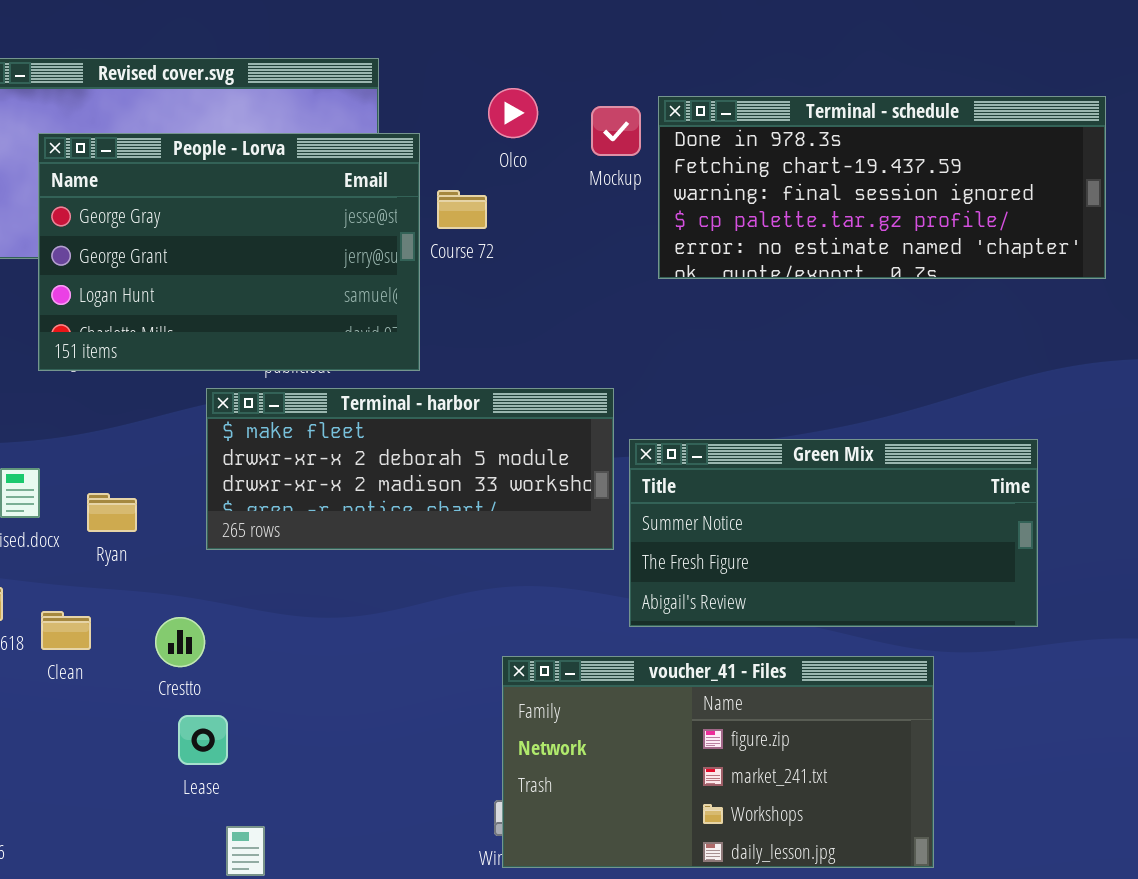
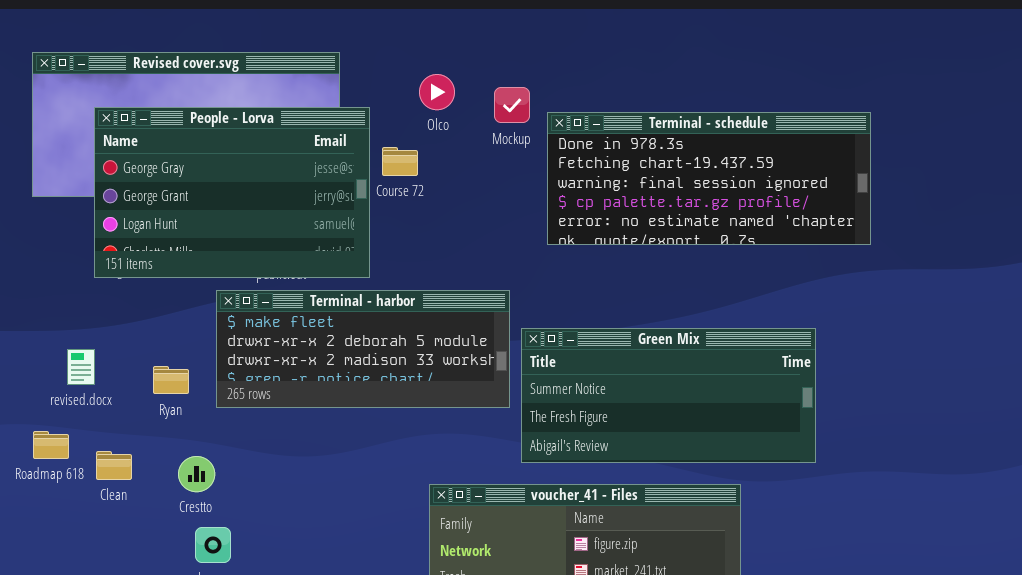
Terminal - schedule: [658,96,1106,279] -> [547,112,871,245], moved
Ryan: [87,493,137,532] -> [153,366,189,394], moved

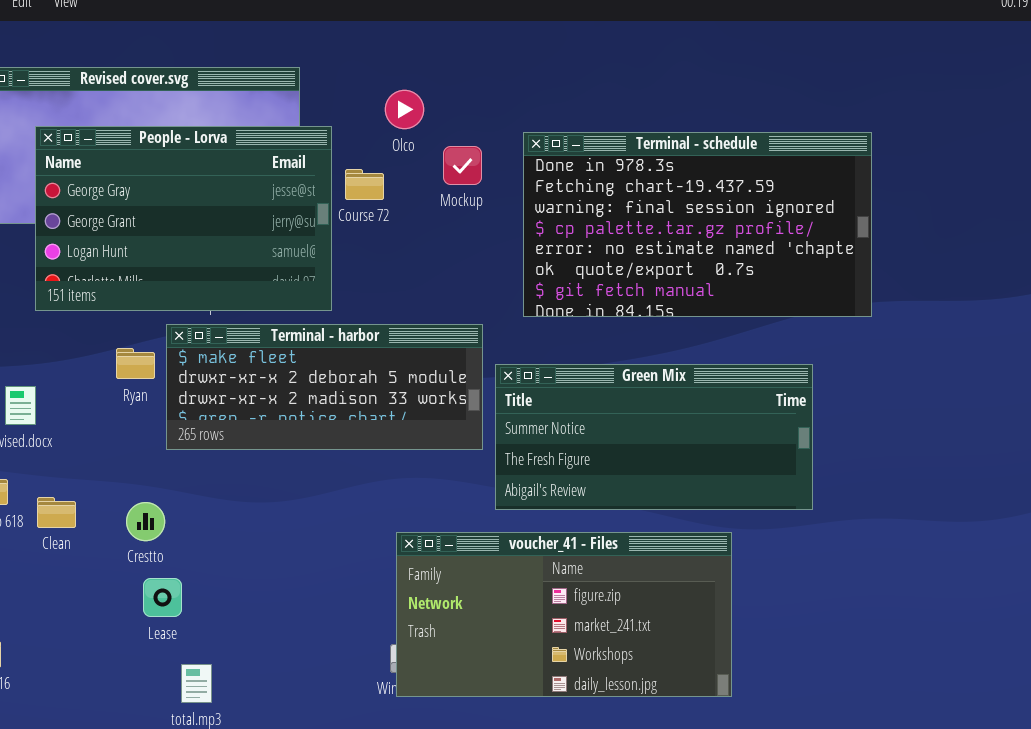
Mockup: [494,87,530,123] -> [443,146,482,185], moved
Terminal - schedule: [547,112,871,245] -> [523,132,872,317], resized
Ryan: [153,366,189,394] -> [116,348,155,379], moved

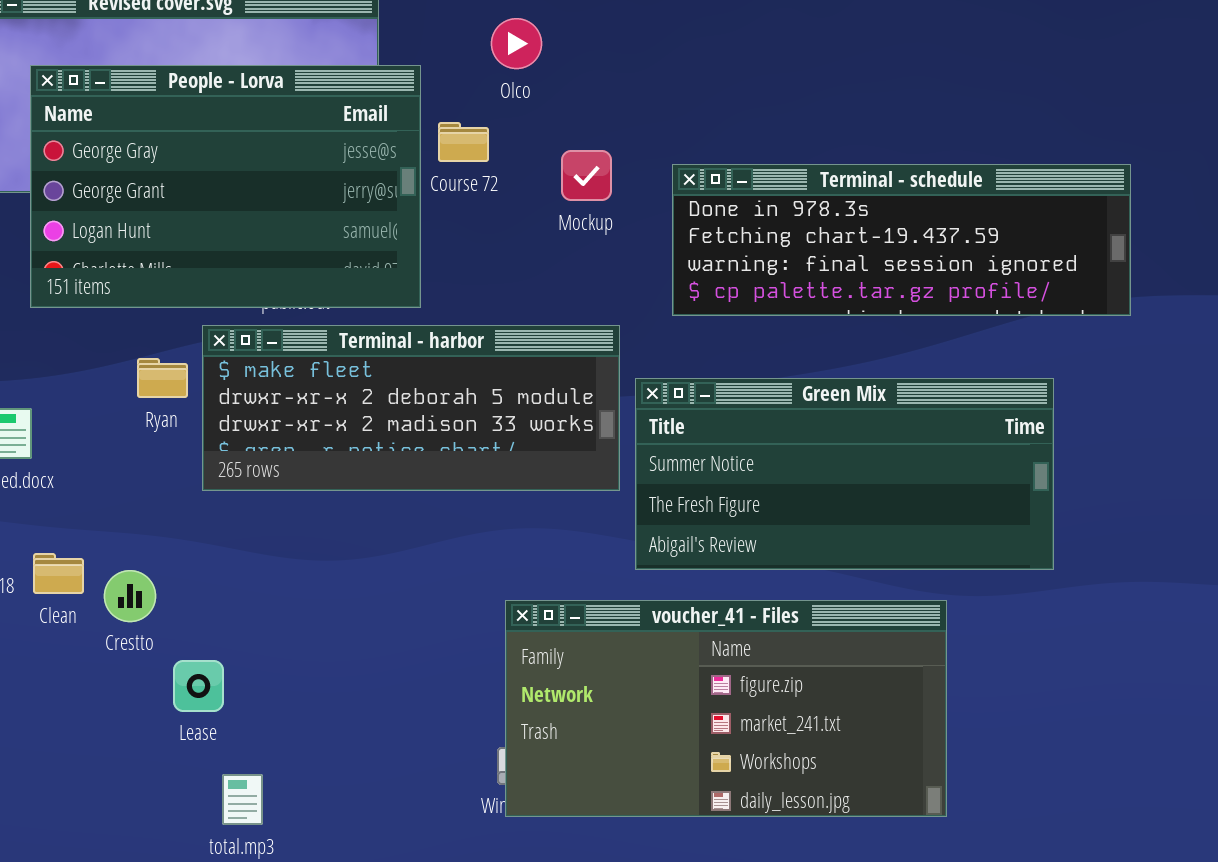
Terminal - schedule: [523,132,872,317] -> [672,164,1131,316], resized
Mockup: [443,146,482,185] -> [561,150,612,201], moved
Crestto: [126,502,165,541] -> [104,570,156,622], moved

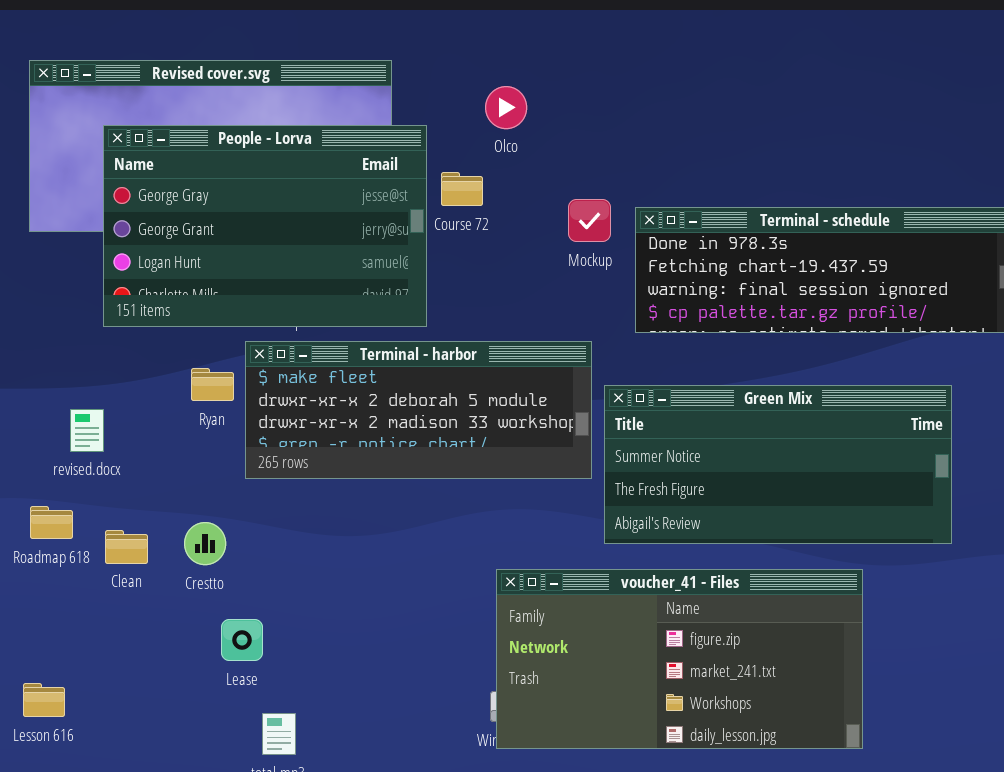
Mockup: [561,150,612,201] -> [568,199,611,242], moved
Crestto: [104,570,156,622] -> [184,522,226,565], moved

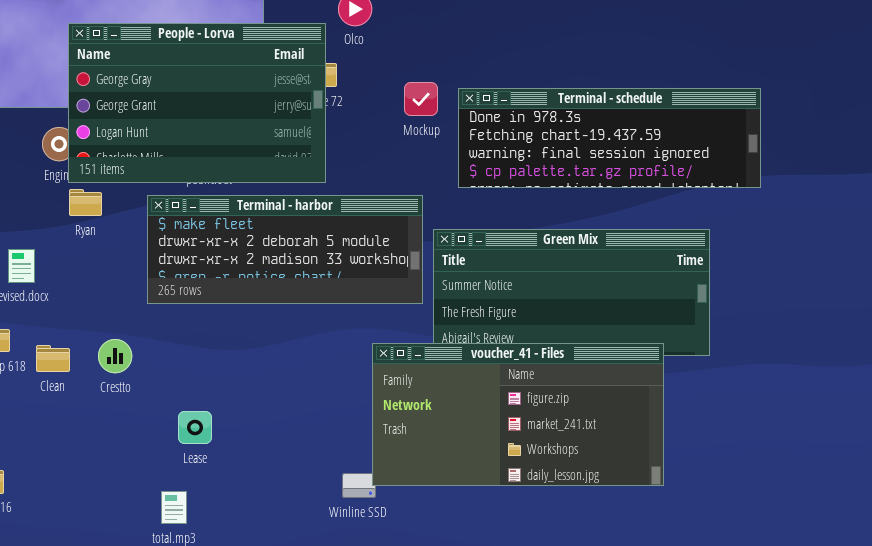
People - Lorva: [103,125,427,327] -> [68,23,326,183], moved
Ryan: [191,368,234,401] -> [69,189,102,216], moved
voucher_41 - Files: [496,569,863,749] -> [372,343,664,486], moved
Lease: [221,619,263,661] -> [178,411,212,444], moved

